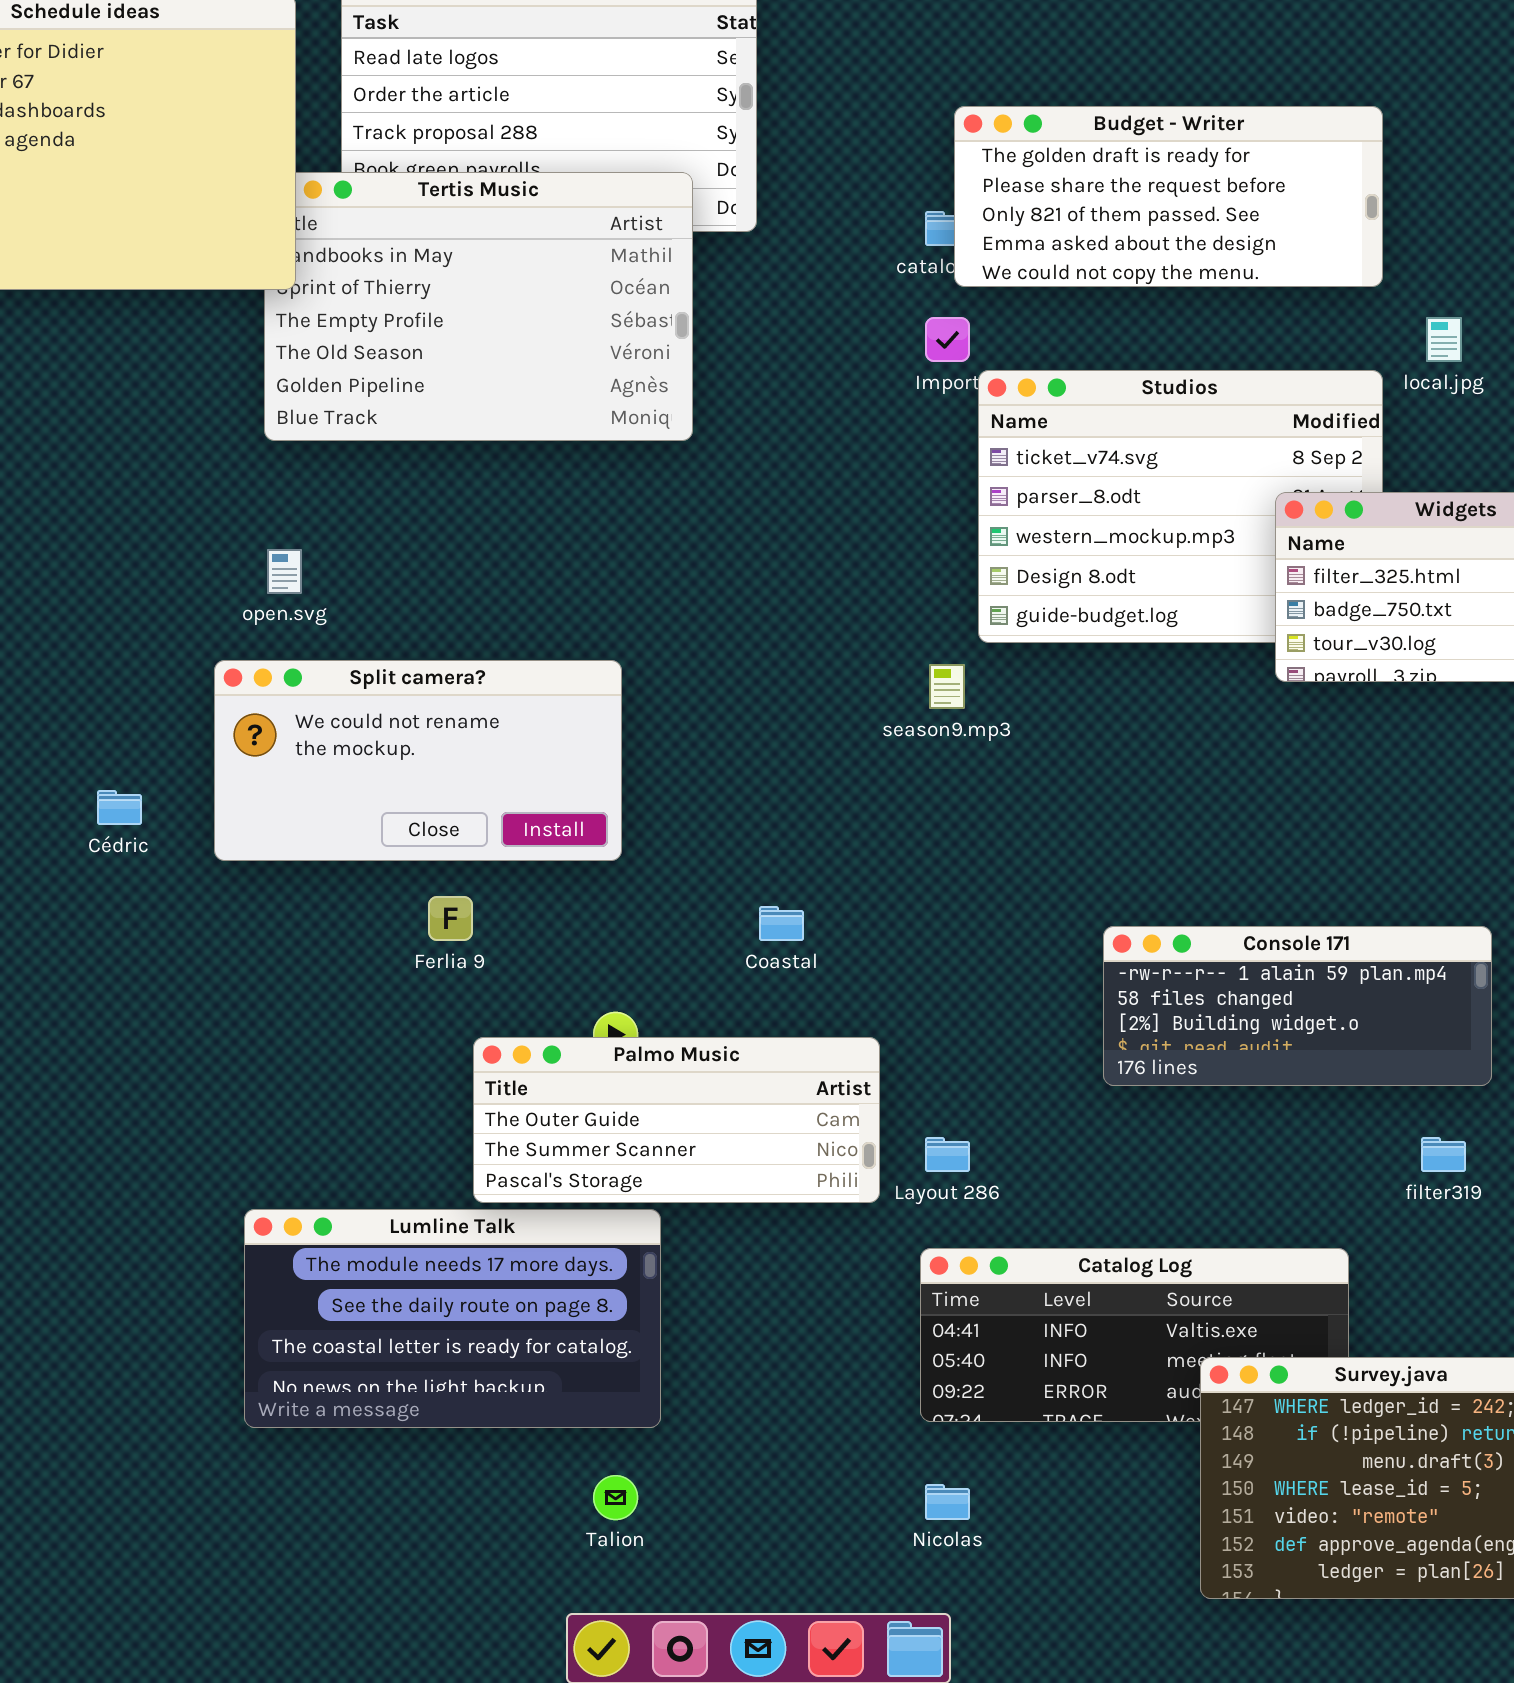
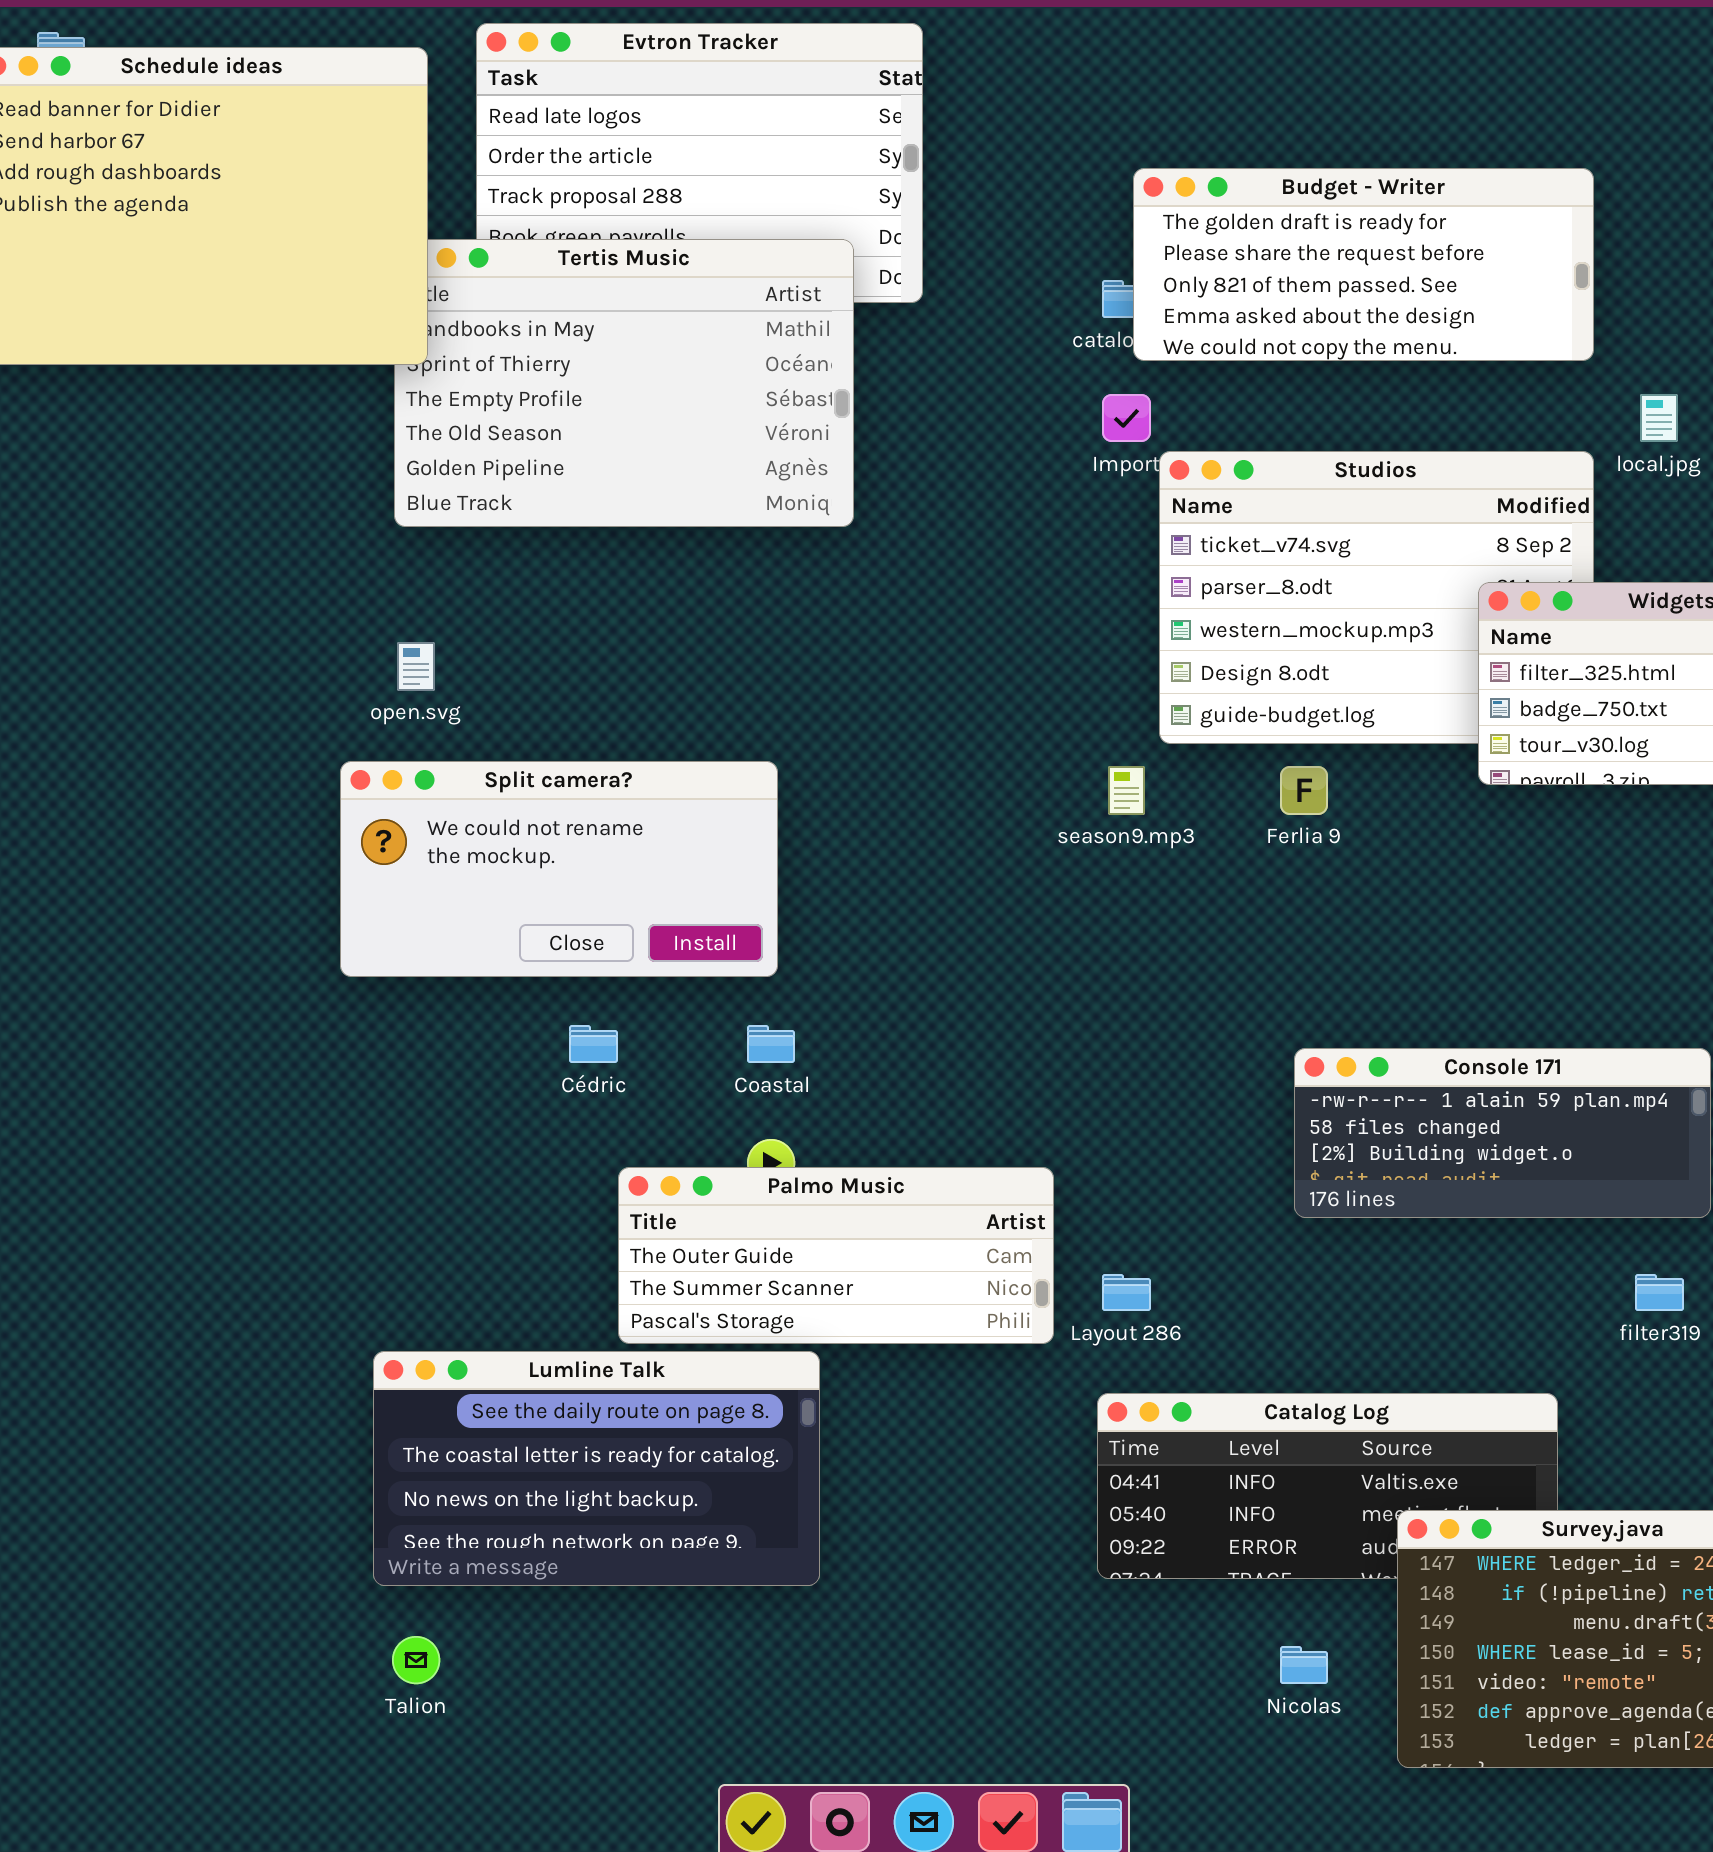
Cédric: [97,790,142,825] -> [569,1025,618,1063], moved
Ferlia 9: [428,896,473,941] -> [1280,766,1328,815], moved
Coastal: [759,906,804,941] -> [747,1025,795,1063], moved
Lumline Talk: [244,1209,661,1428] -> [373,1351,820,1586], scrolled down 1 row
Talion: [593,1475,638,1520] -> [392,1636,440,1684], moved
Nicolas: [925,1484,970,1520] -> [1280,1646,1328,1684], moved

